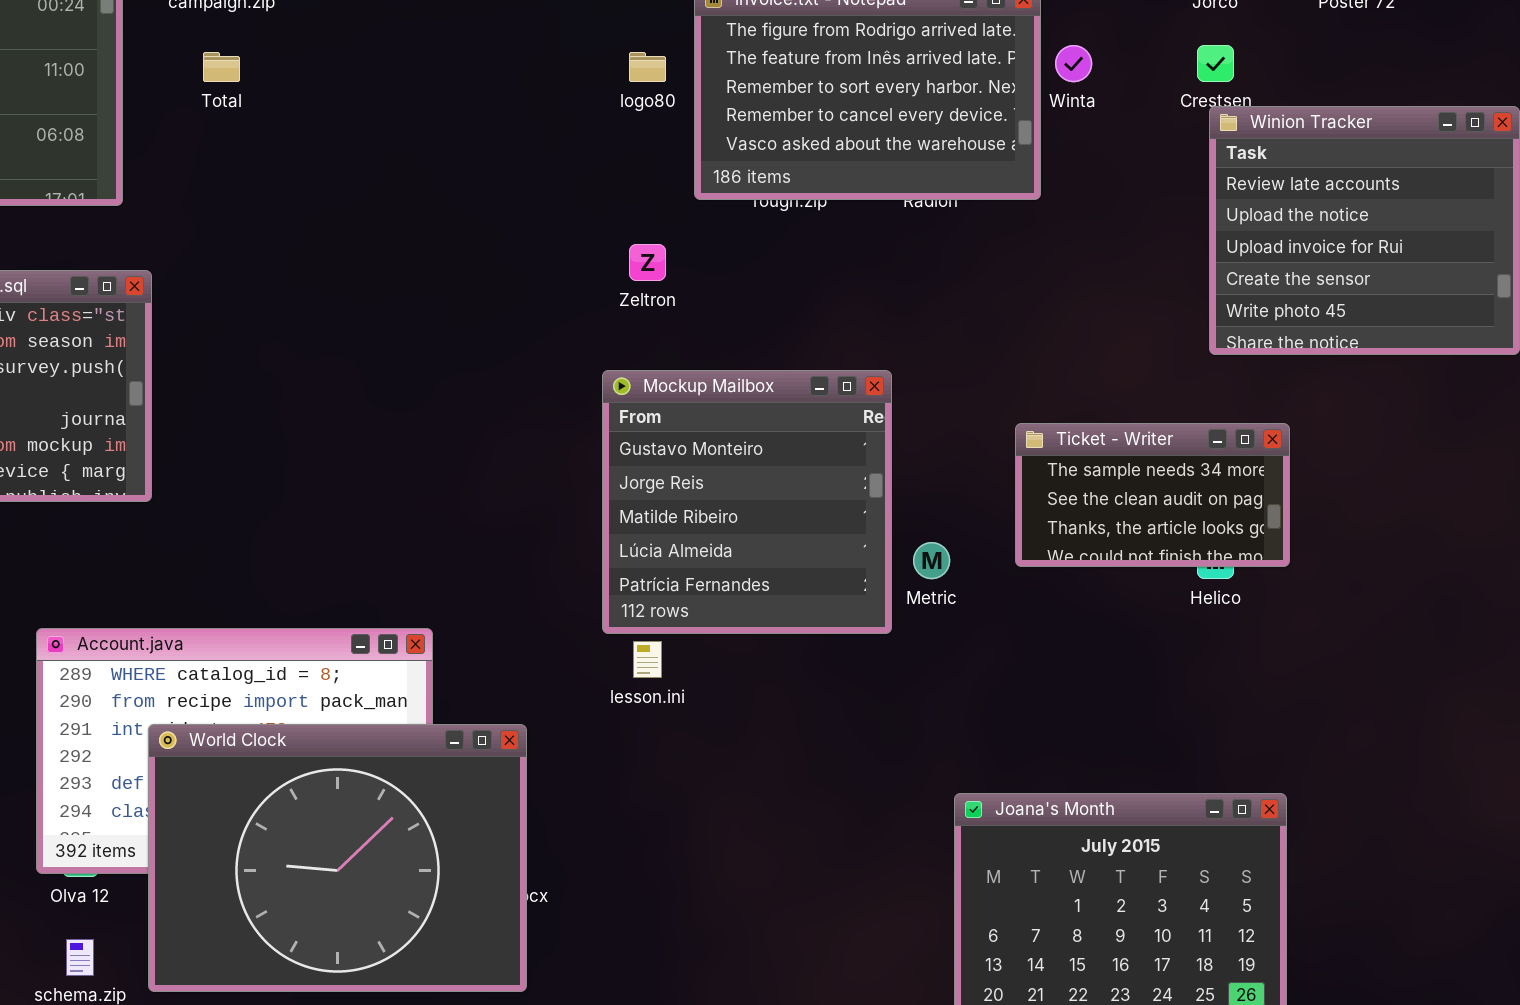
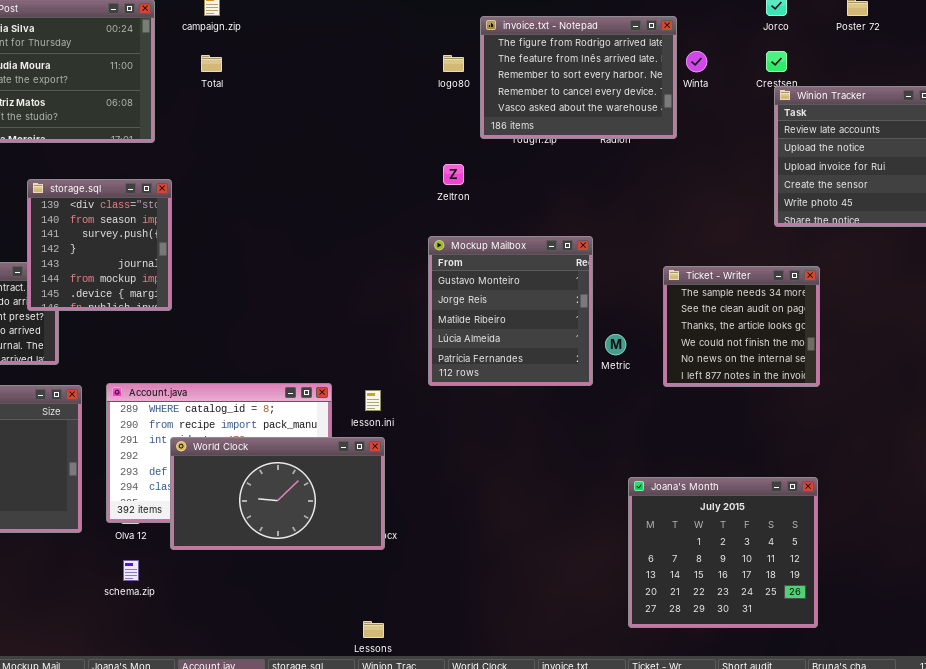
Ticket - Writer: [1015,423,1290,567] -> [663,266,820,387], resized
lesson.ini: [633,641,662,678] -> [365,390,381,411], moved
World Clock: [148,724,527,992] -> [170,437,385,550], resized

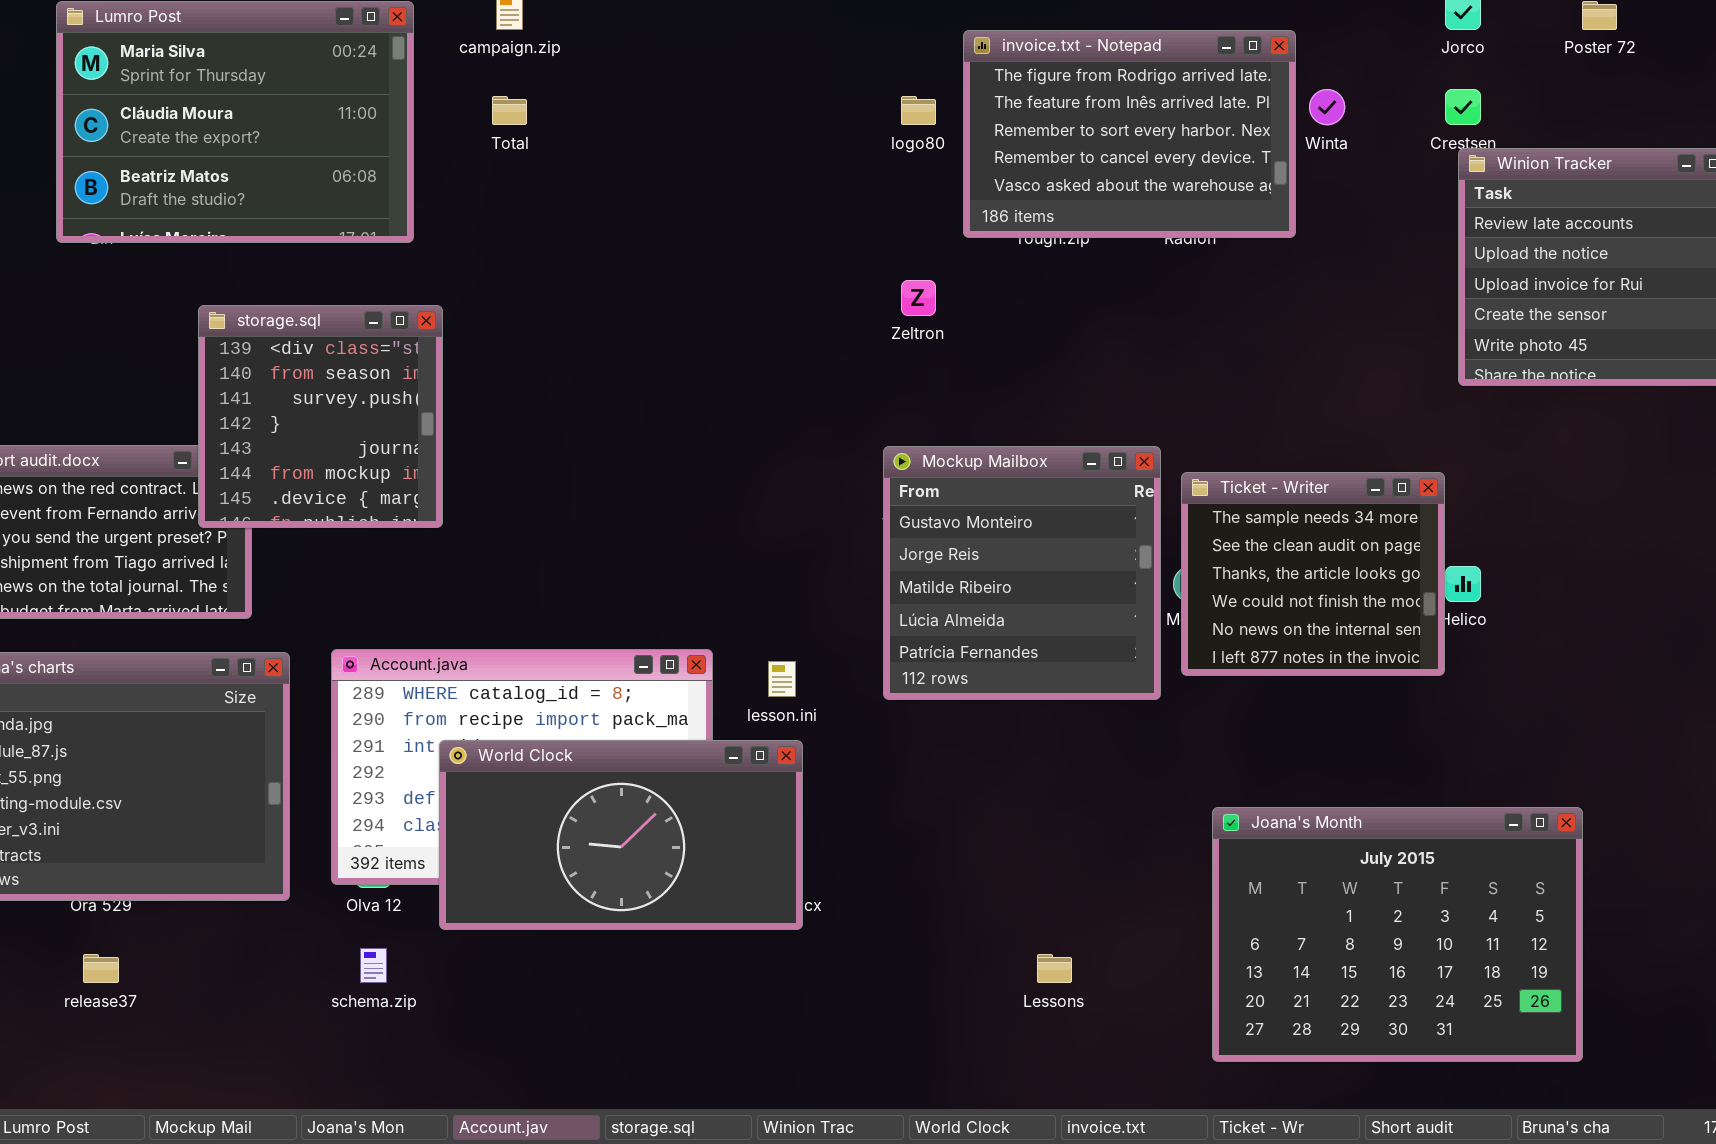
Mockup Mailbox: [428,236,593,386] -> [883,446,1161,700], moved
Ticket - Writer: [663,266,820,387] -> [1181,472,1445,676], moved
Joana's Month: [628,477,818,628] -> [1212,807,1583,1062], resized
Lessons: [363,621,384,638] -> [1037,954,1072,983], moved

